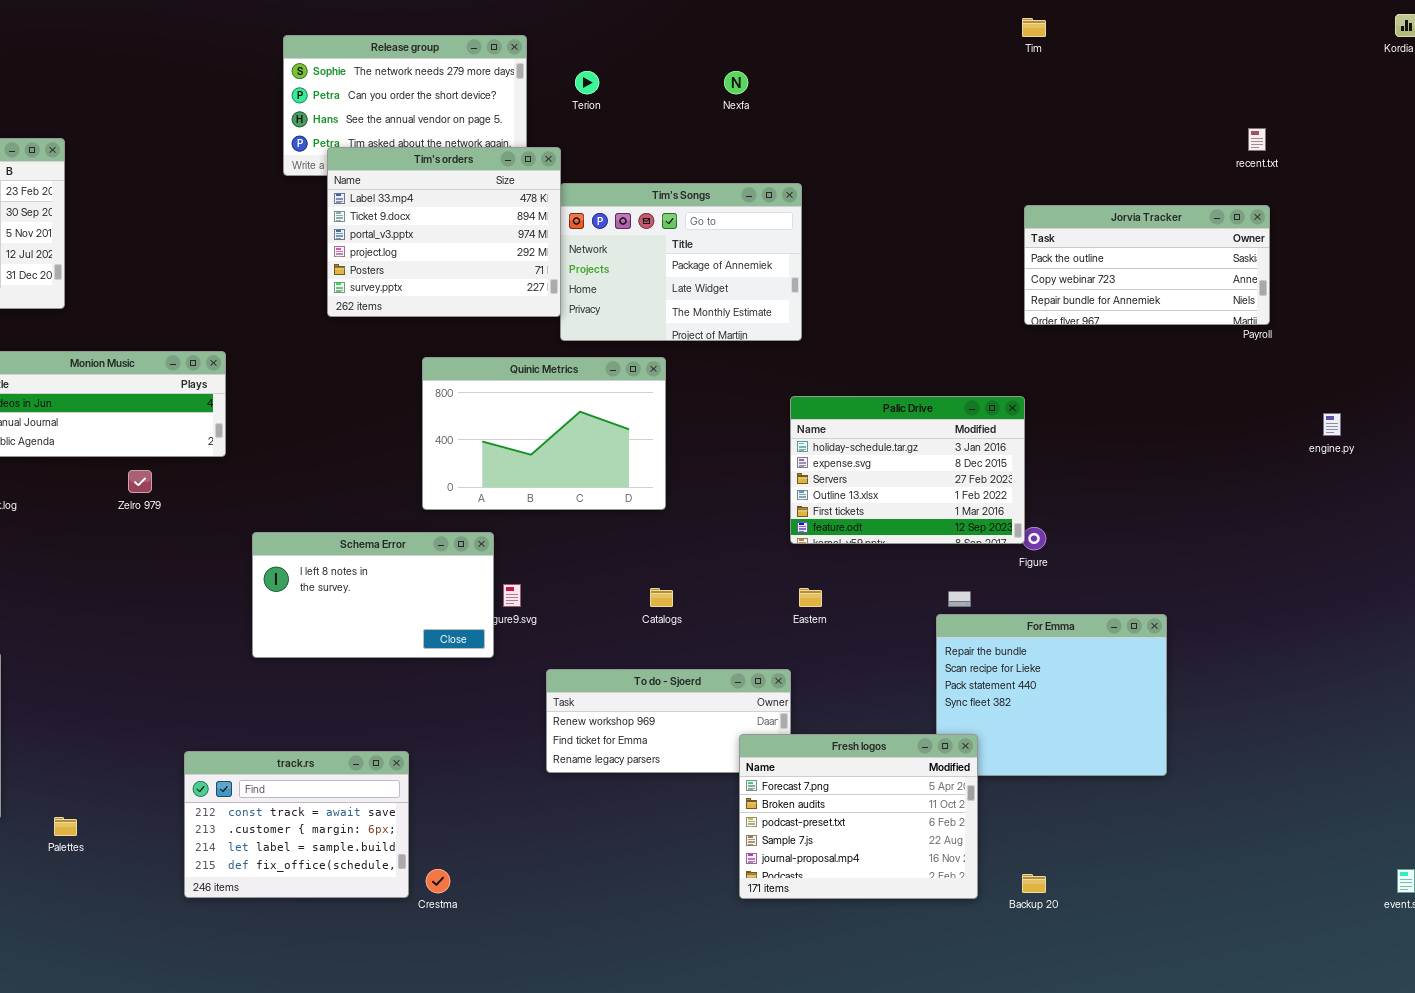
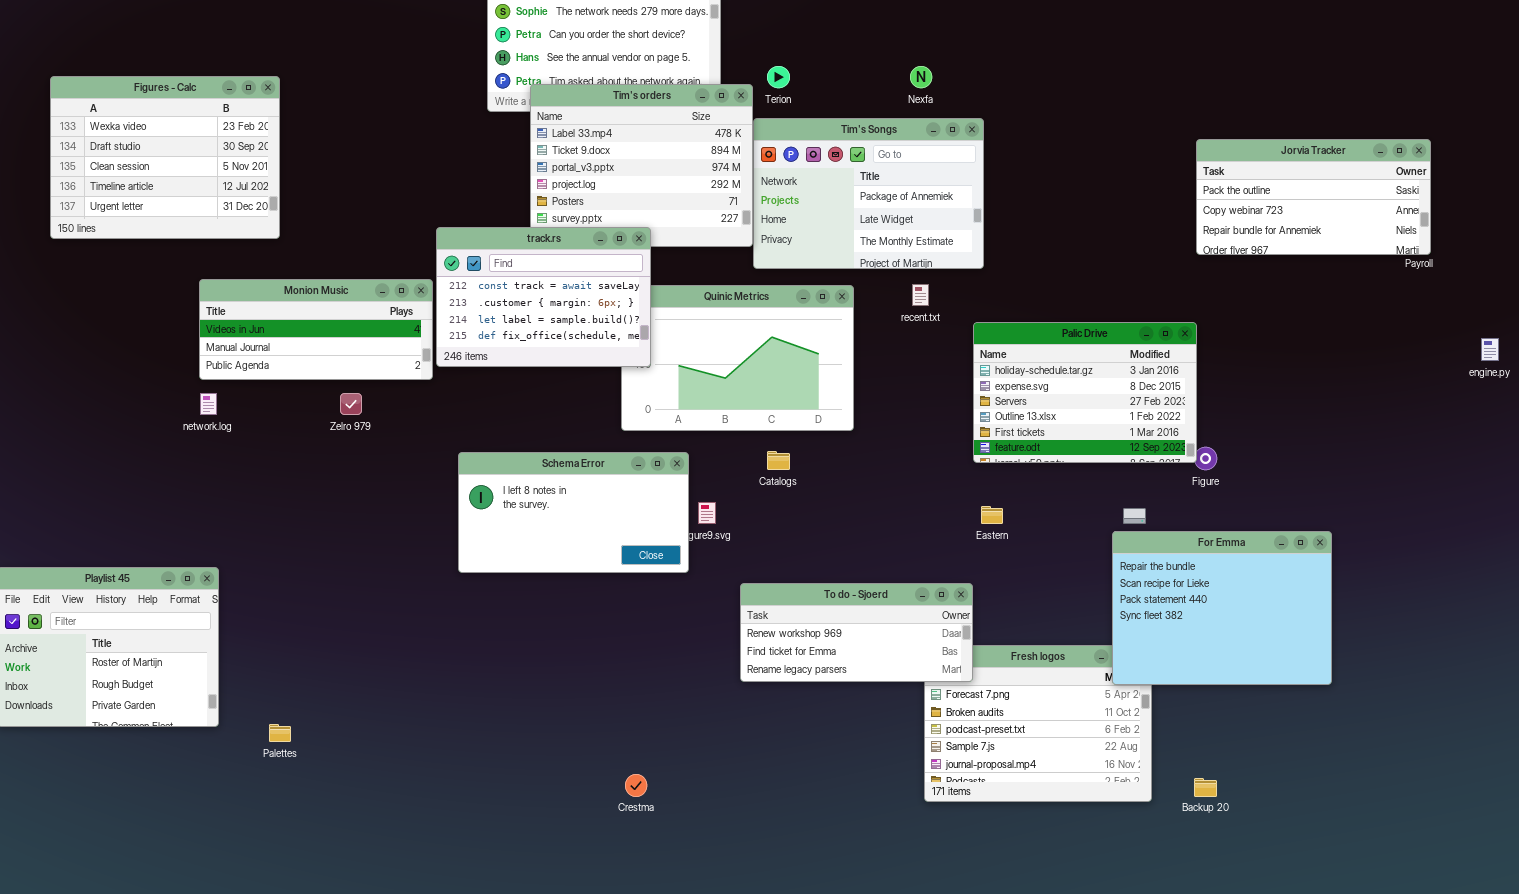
Terion: [575,71,599,94] -> [767,66,790,88], moved
Nexfa: [724,71,748,94] -> [910,66,932,88], moved
recent.txt: [1248,128,1266,151] -> [912,284,929,306], moved
Catalogs: [650,588,673,607] -> [767,451,790,470], moved
For Emma: [936,614,1167,776] -> [1112,531,1332,685], raised
To do - Sjoerd: [546,669,791,773] -> [740,583,973,682], raised
track.rs: [184,751,409,898] -> [436,227,651,367], moved

